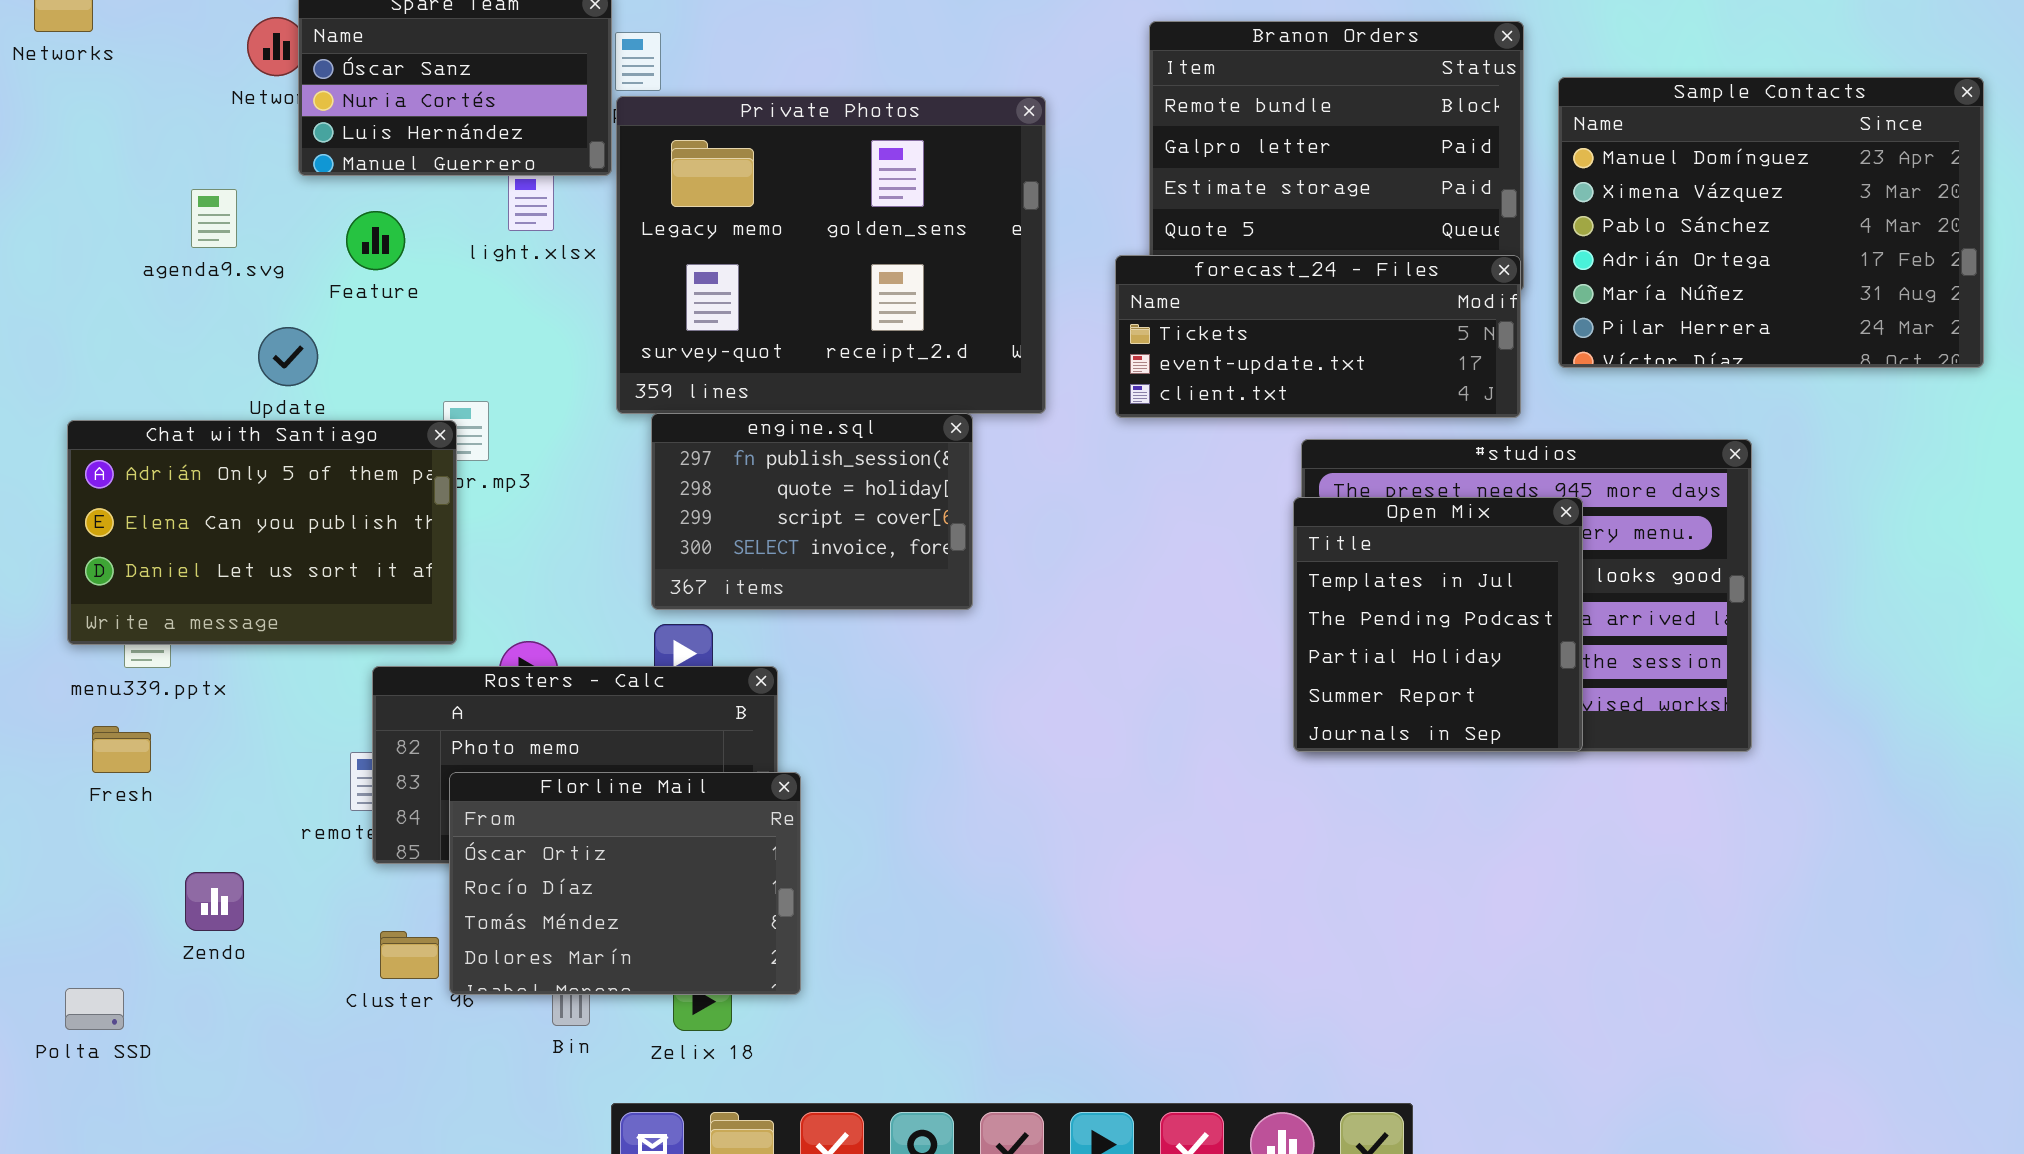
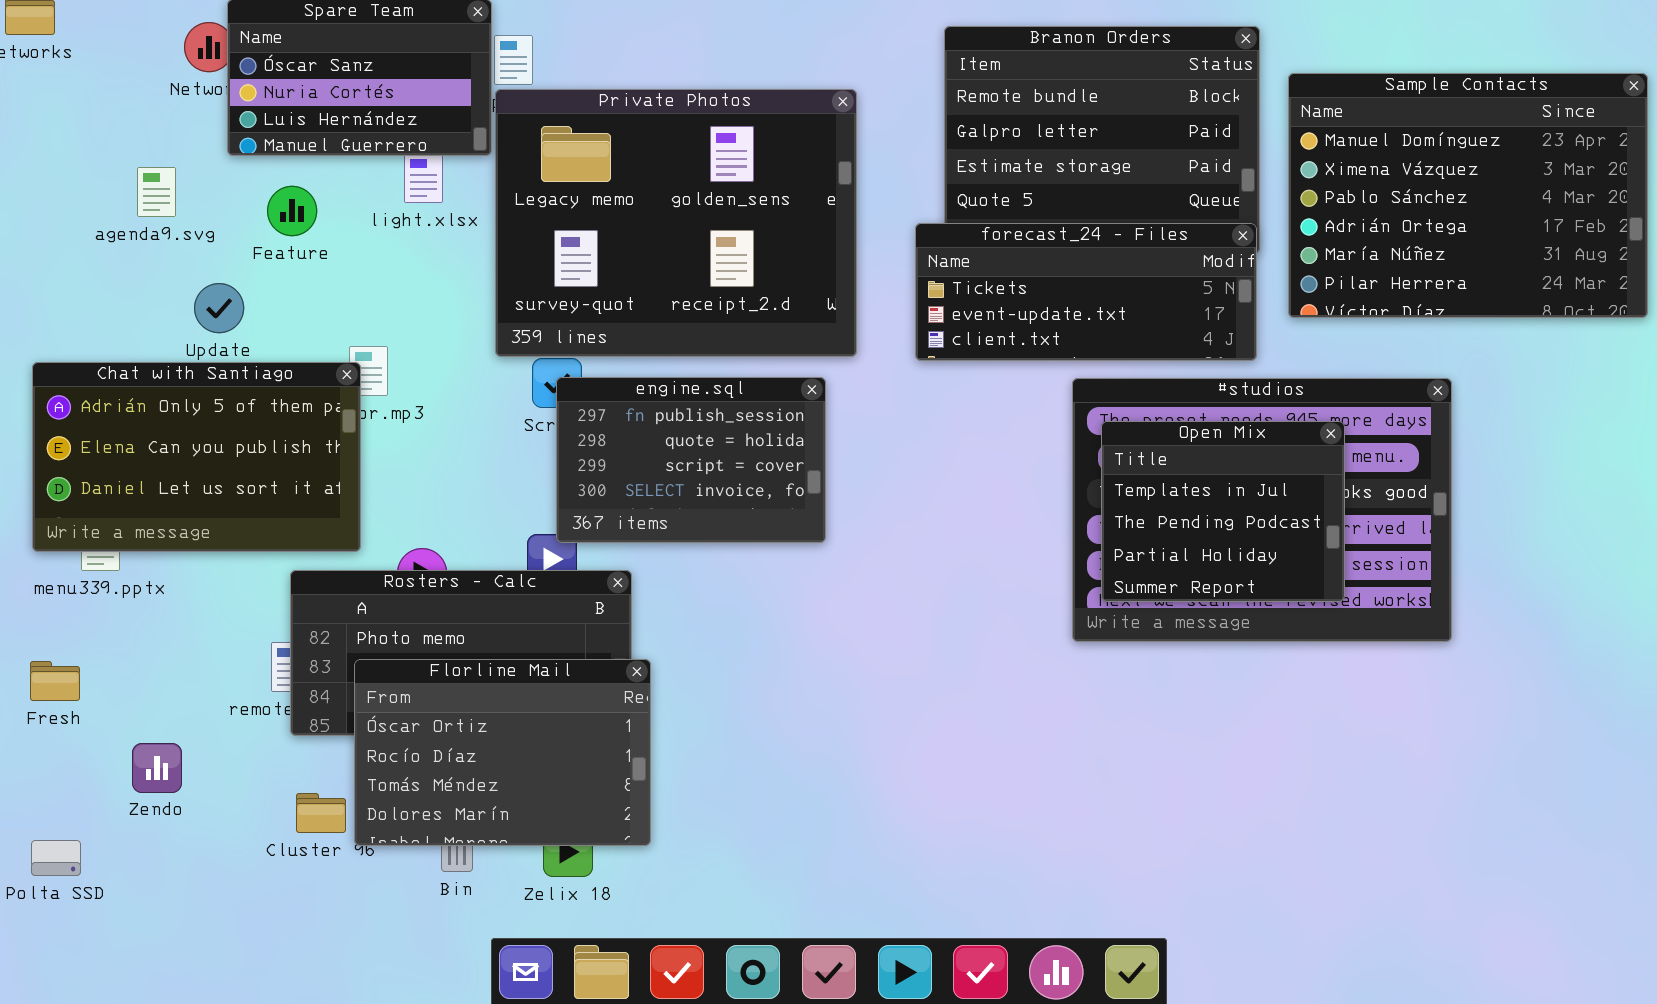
engine.sql: [651,413,973,610] -> [556,377,826,543], moved
Open Mix: [1293,497,1583,752] -> [1101,421,1345,602], moved, resized
Fresh: [92,726,151,773] -> [30,661,80,701], moved

